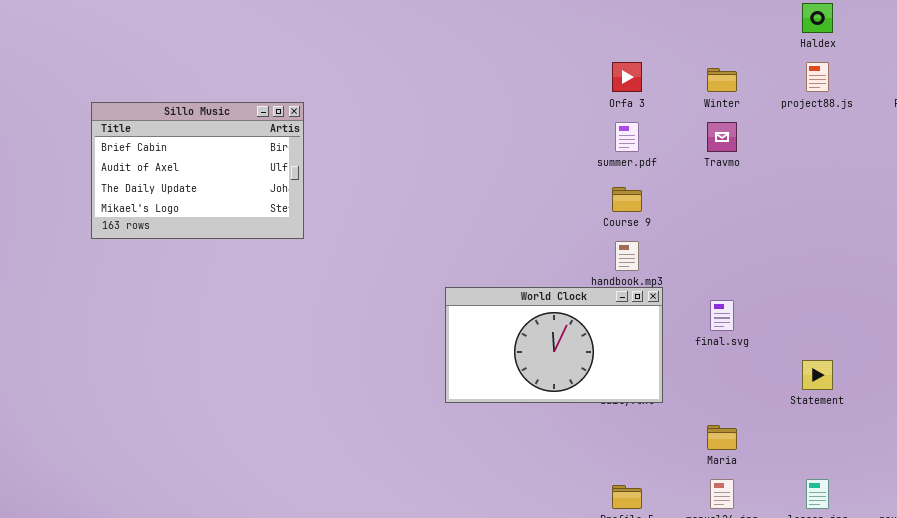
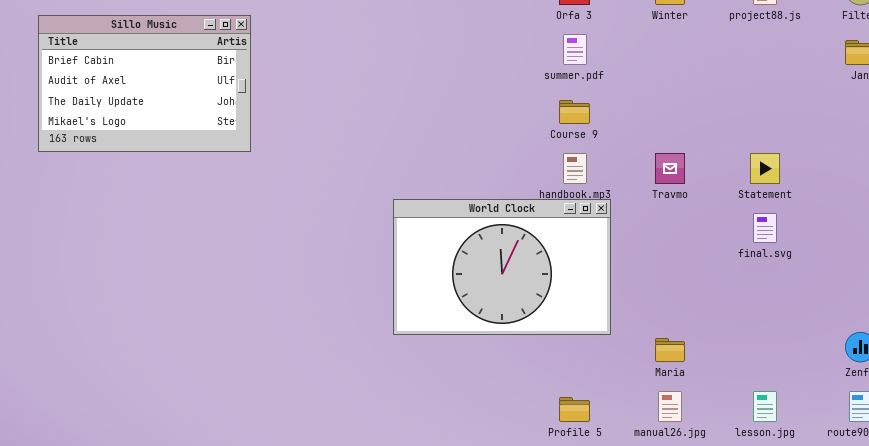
Travmo: [707,122,737,152] -> [655,153,685,184], moved
World Clock: [445,287,663,403] -> [393,199,611,335], resized
final.svg: [710,300,734,331] -> [753,213,777,243], moved
Statement: [802,360,833,390] -> [750,153,780,184], moved

